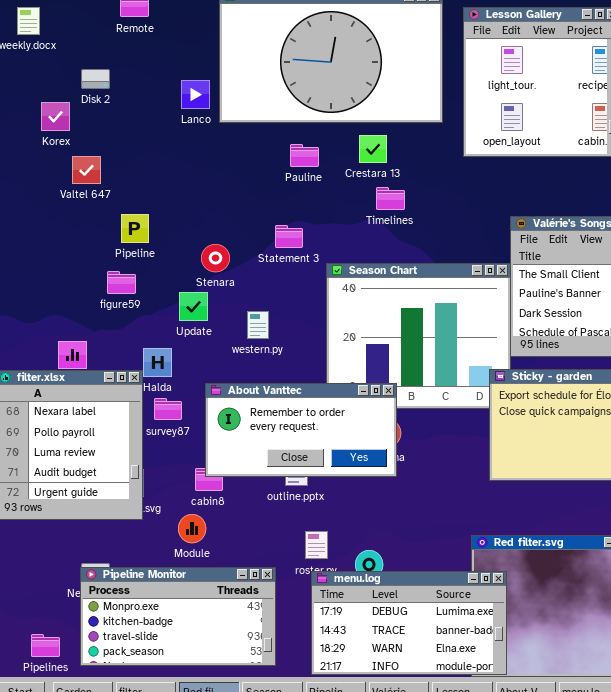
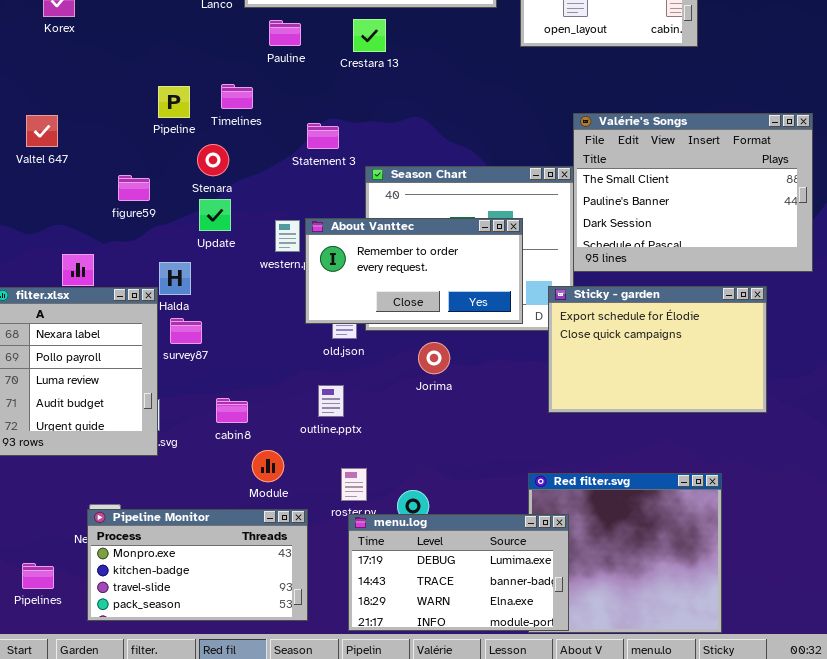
Crestara 13: [359,135,387,163] -> [353,19,386,52], moved
Pauline: [290,144,319,167] -> [269,20,301,46], moved
Valtel 647: [72,156,101,184] -> [26,115,58,147], moved
Timelines: [376,187,405,210] -> [221,84,253,109], moved
Pipeline: [121,214,149,243] -> [158,86,190,118], moved
Stenara: [201,244,230,272] -> [197,144,229,176], moved
About Vanttec: [205,383,397,477] -> [305,218,523,324], moved
Module: [178,514,206,543] -> [252,450,284,482], moved
Pipelines: [31,634,60,657] -> [22,563,54,589], moved

